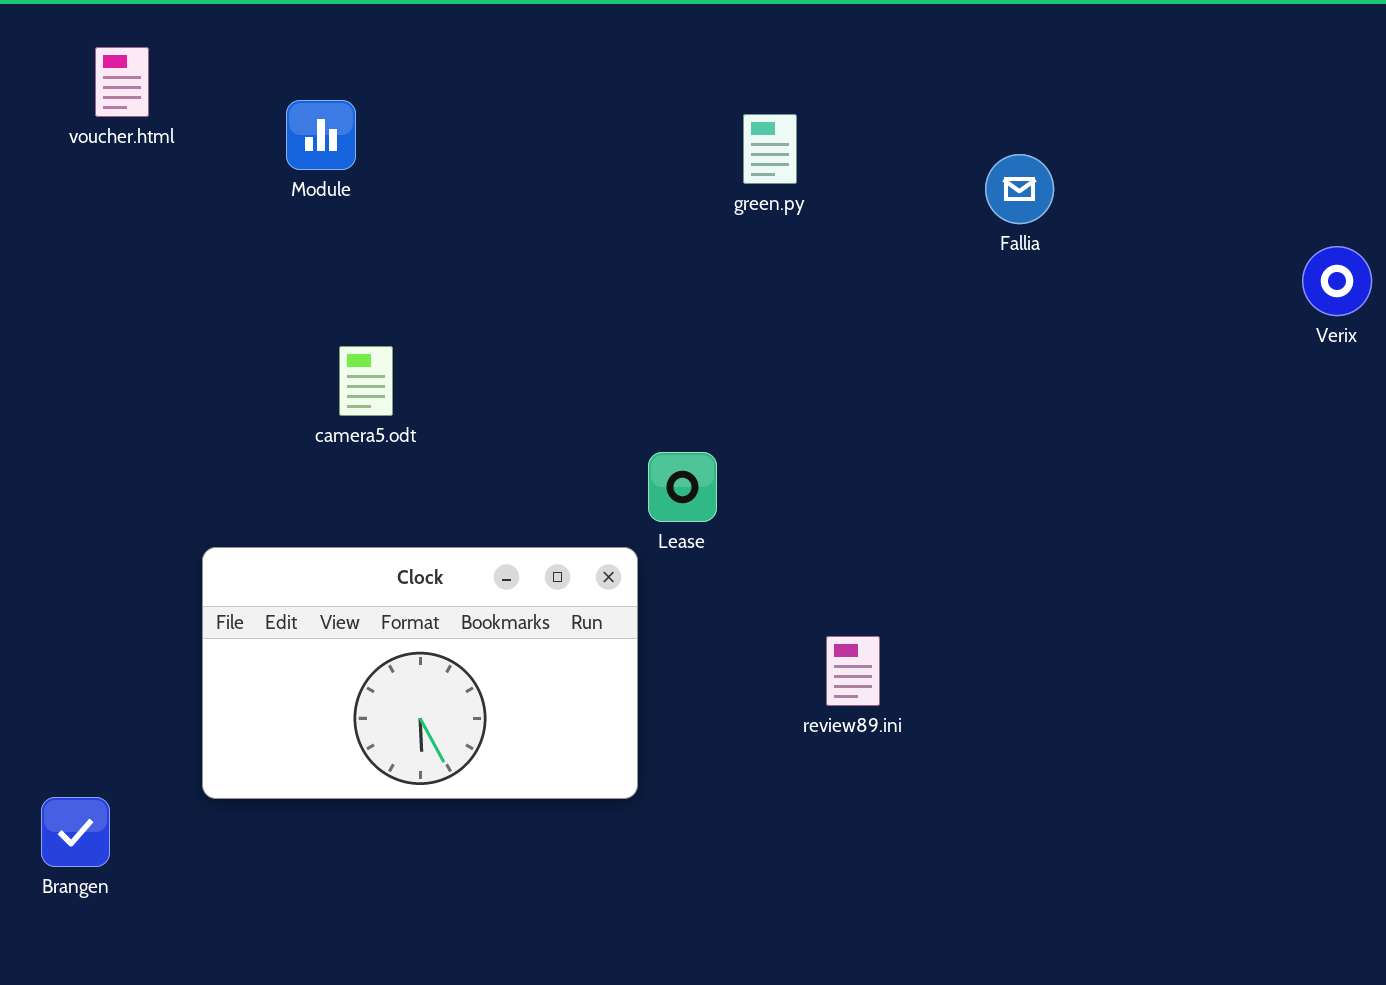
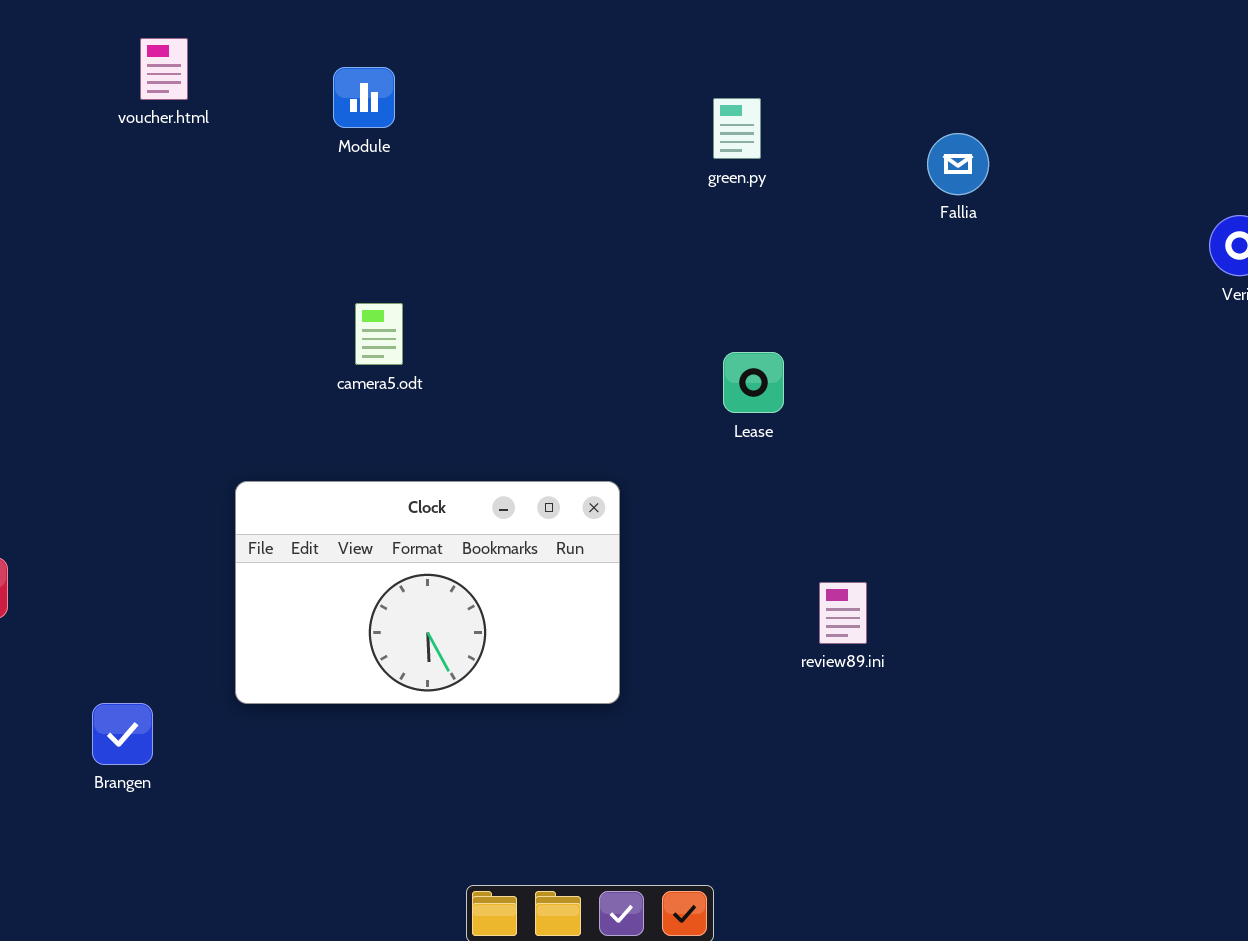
Module: [286,100,356,170] -> [333,67,395,128], moved
Lease: [648,452,717,522] -> [723,352,784,413], moved
review89.ini: [826,636,880,706] -> [819,582,867,644], moved

